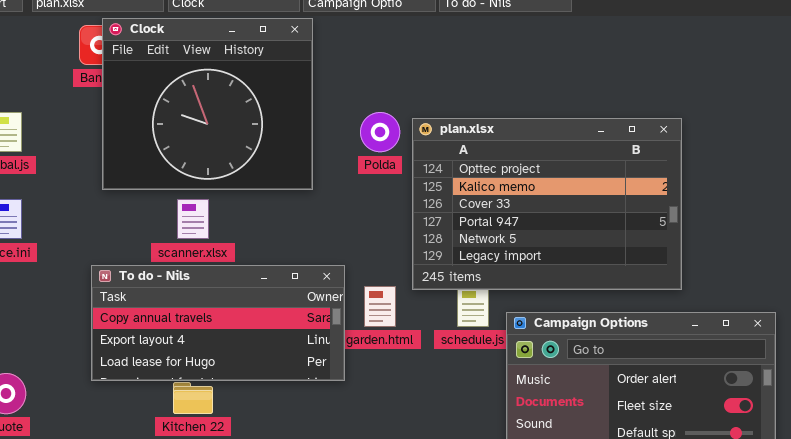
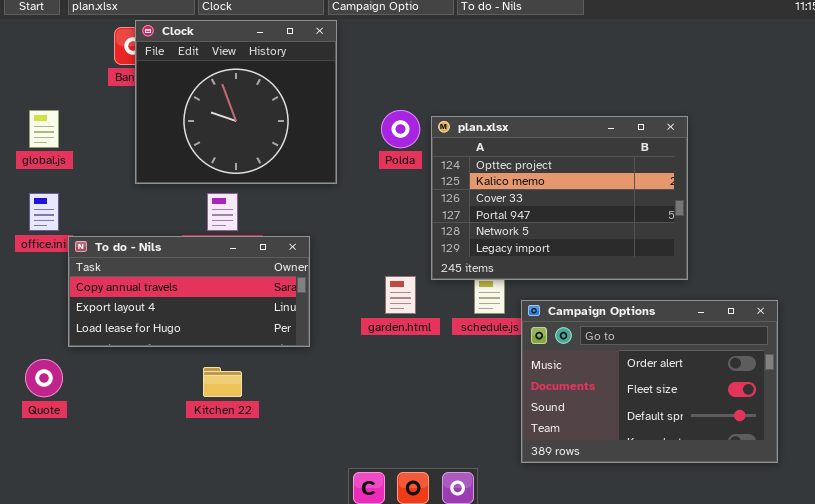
To do - Nils: [91,265,345,381] -> [68,236,310,347], moved

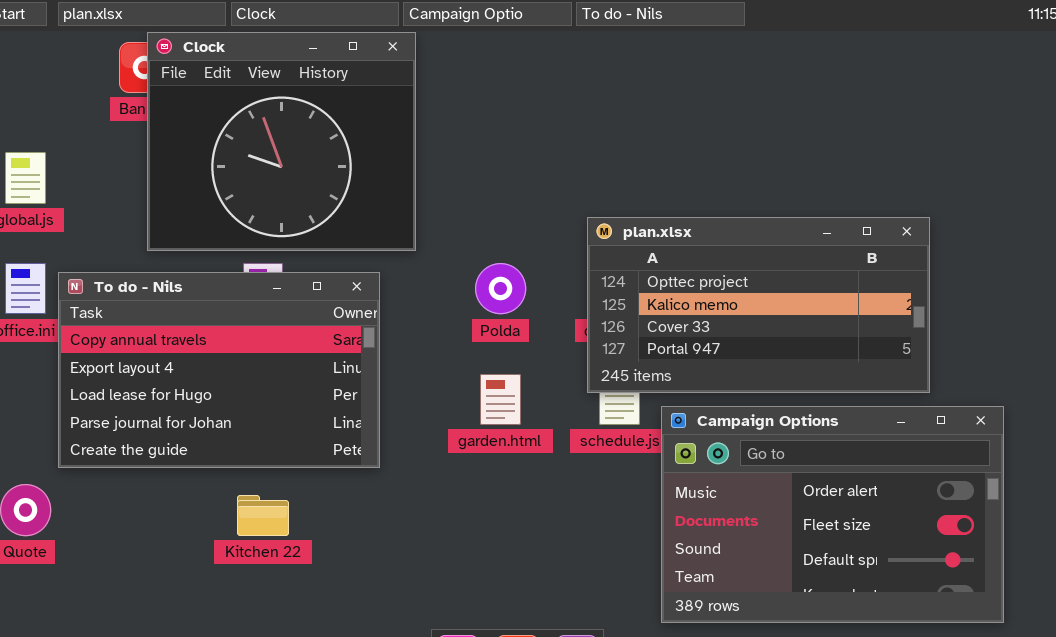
Polda: [381,110,420,148] -> [475,263,526,314], moved
plan.xlsx: [431,116,688,280] -> [587,217,930,393], moved, resized
To do - Nils: [68,236,310,347] -> [58,272,380,468], resized

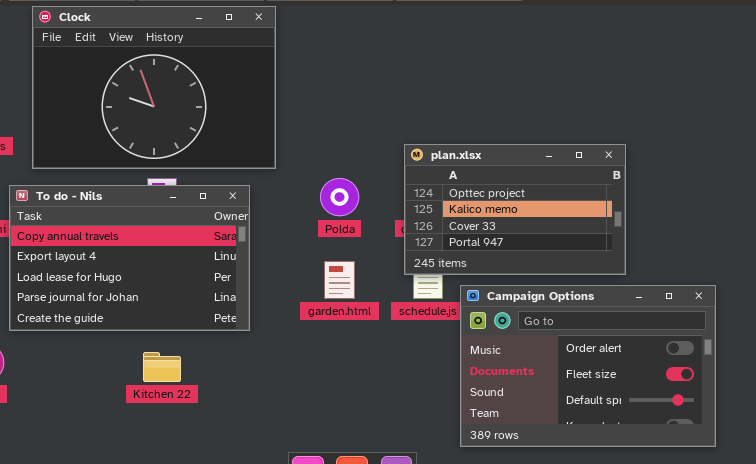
Clock: [147,32,416,251] -> [32,6,276,169], resized
plan.xlsx: [587,217,930,393] -> [404,144,626,275], resized

